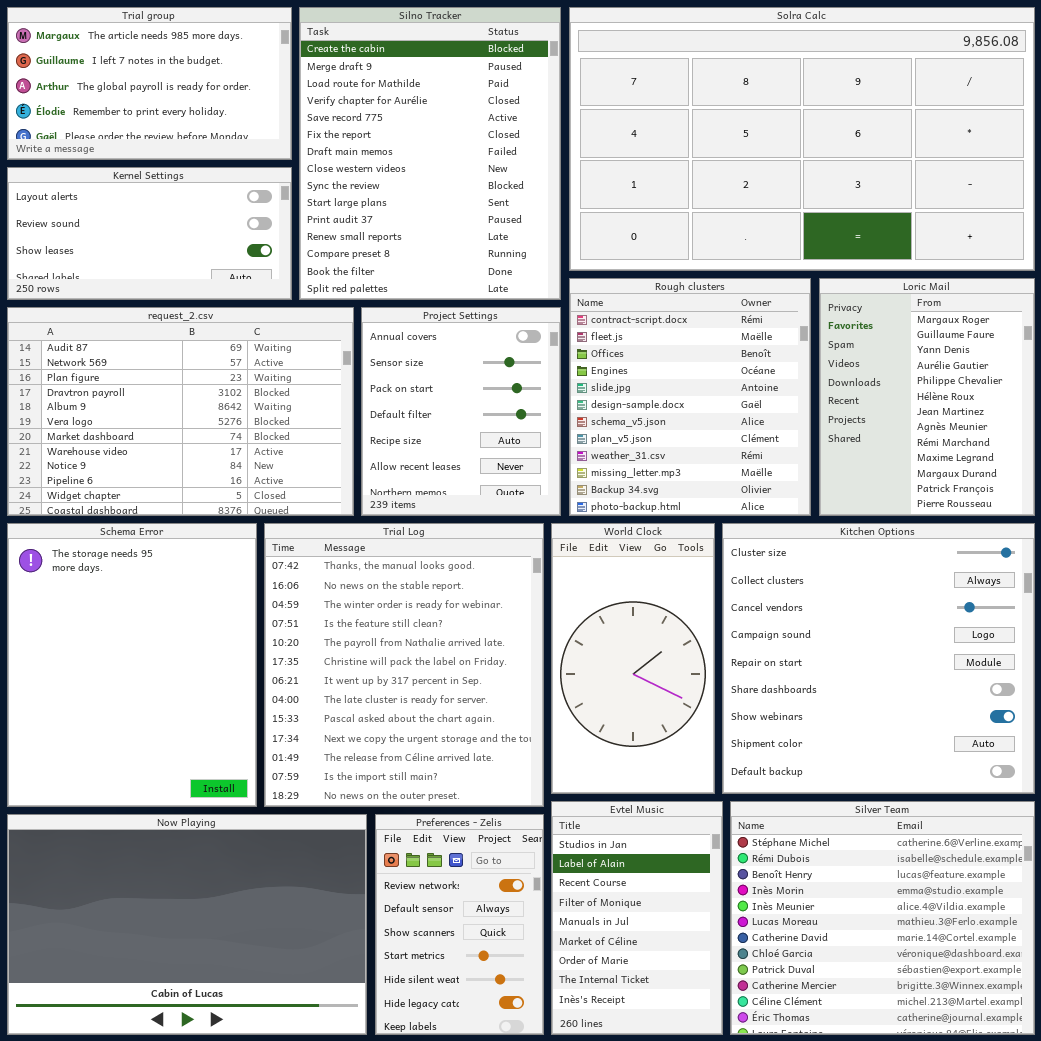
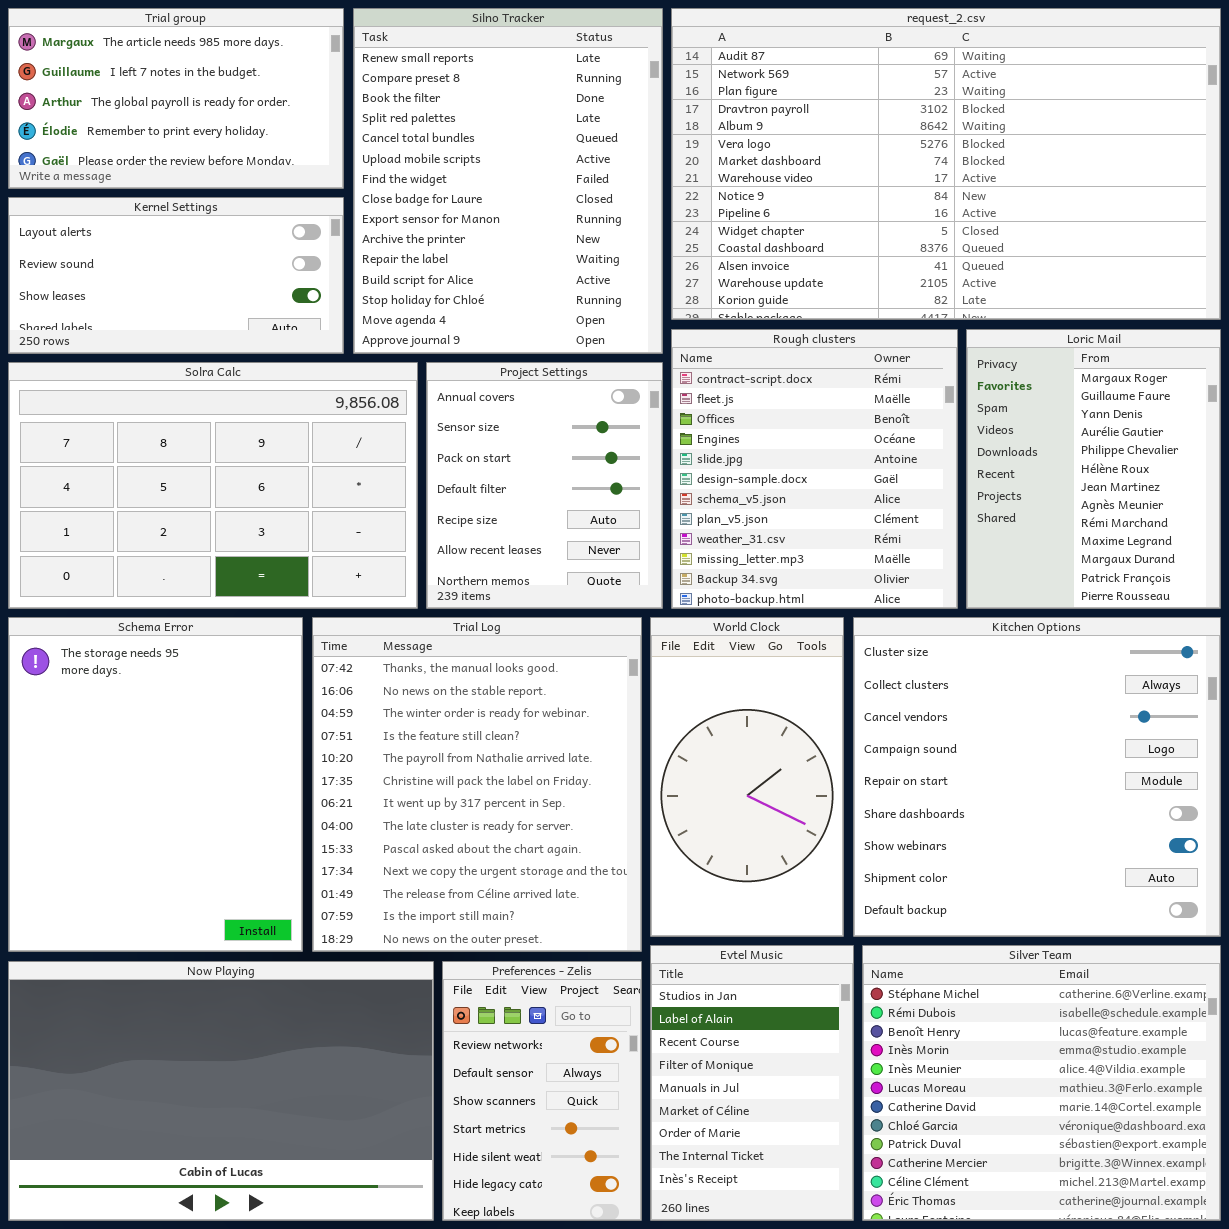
Silno Tracker: [299,7,561,300] -> [353,8,663,354], scrolled down 11 rows
Solra Calc: [569,7,1035,271] -> [8,362,418,609], moved, resized
request_2.csv: [7,307,354,516] -> [671,8,1221,320], moved, resized

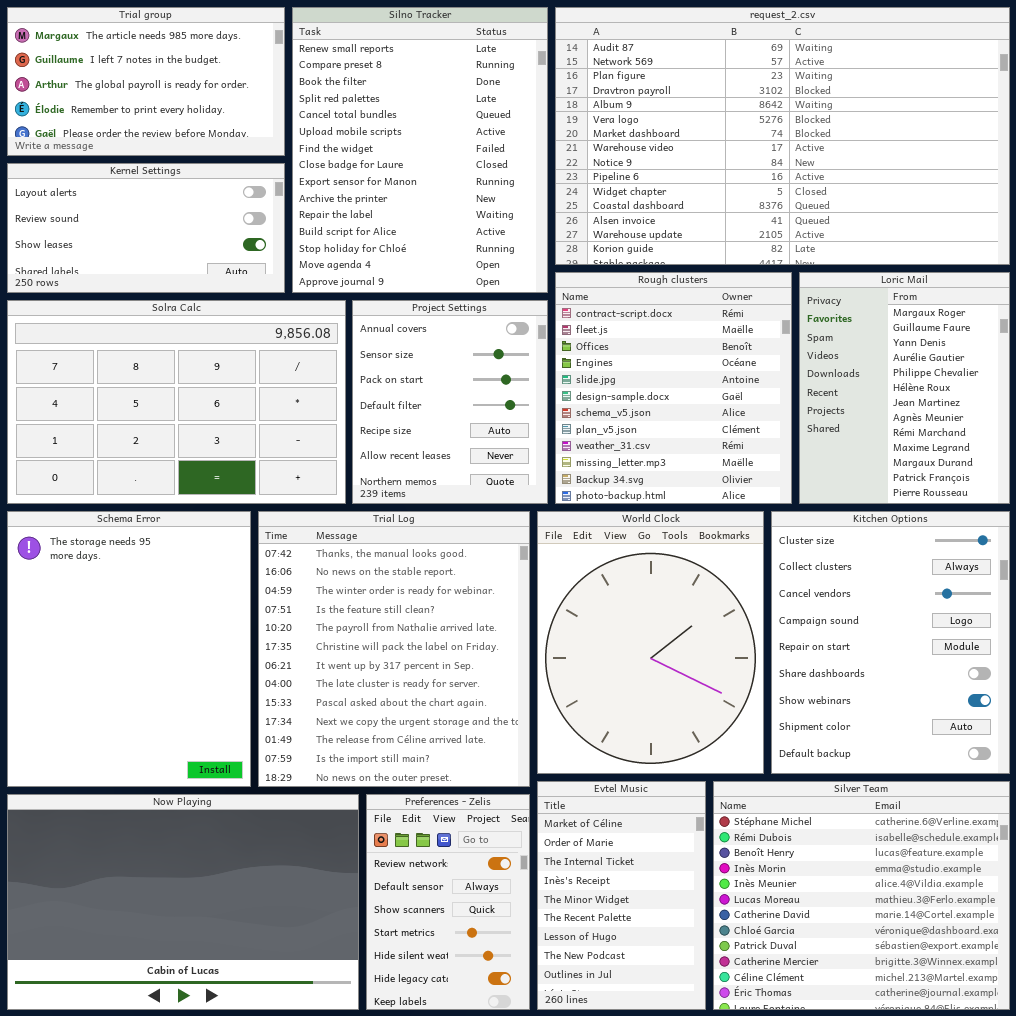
World Clock: [650,617,844,937] -> [537,511,764,774], resized
Kitchen Options: [853,617,1221,937] -> [771,511,1010,774], resized
Evtel Music: [650,945,854,1221] -> [537,781,706,1010], scrolled down 5 rows

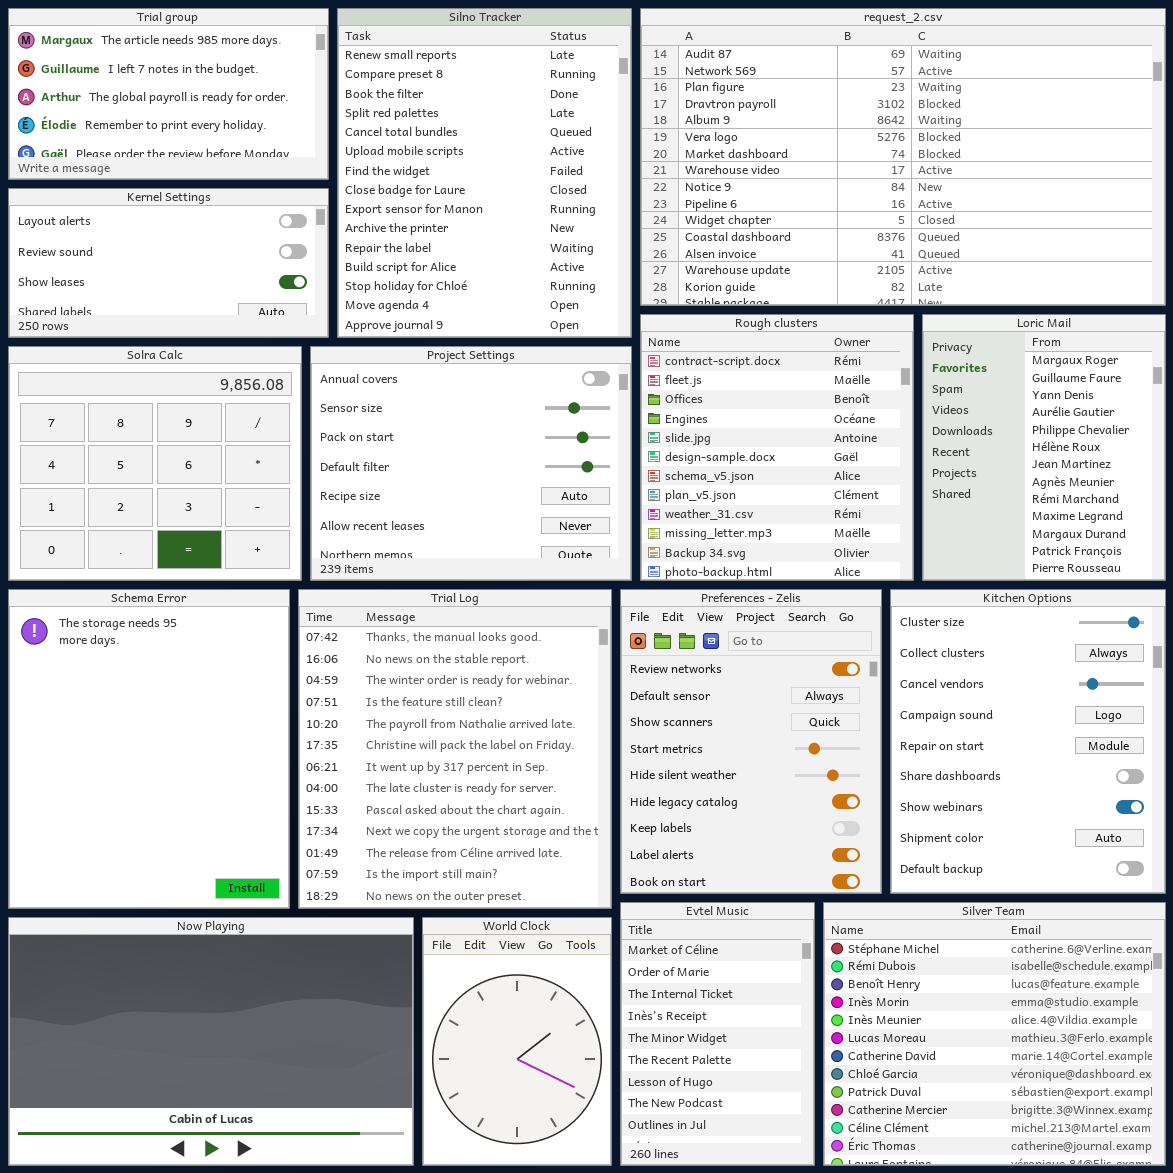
Solra Calc: [7,300,346,504] -> [8,346,302,581], resized
Project Settings: [352,300,548,504] -> [310,346,632,581], resized
World Clock: [537,511,764,774] -> [422,917,612,1166], moved, resized
Preferences - Zelis: [366,794,530,1010] -> [620,589,882,894], moved, resized

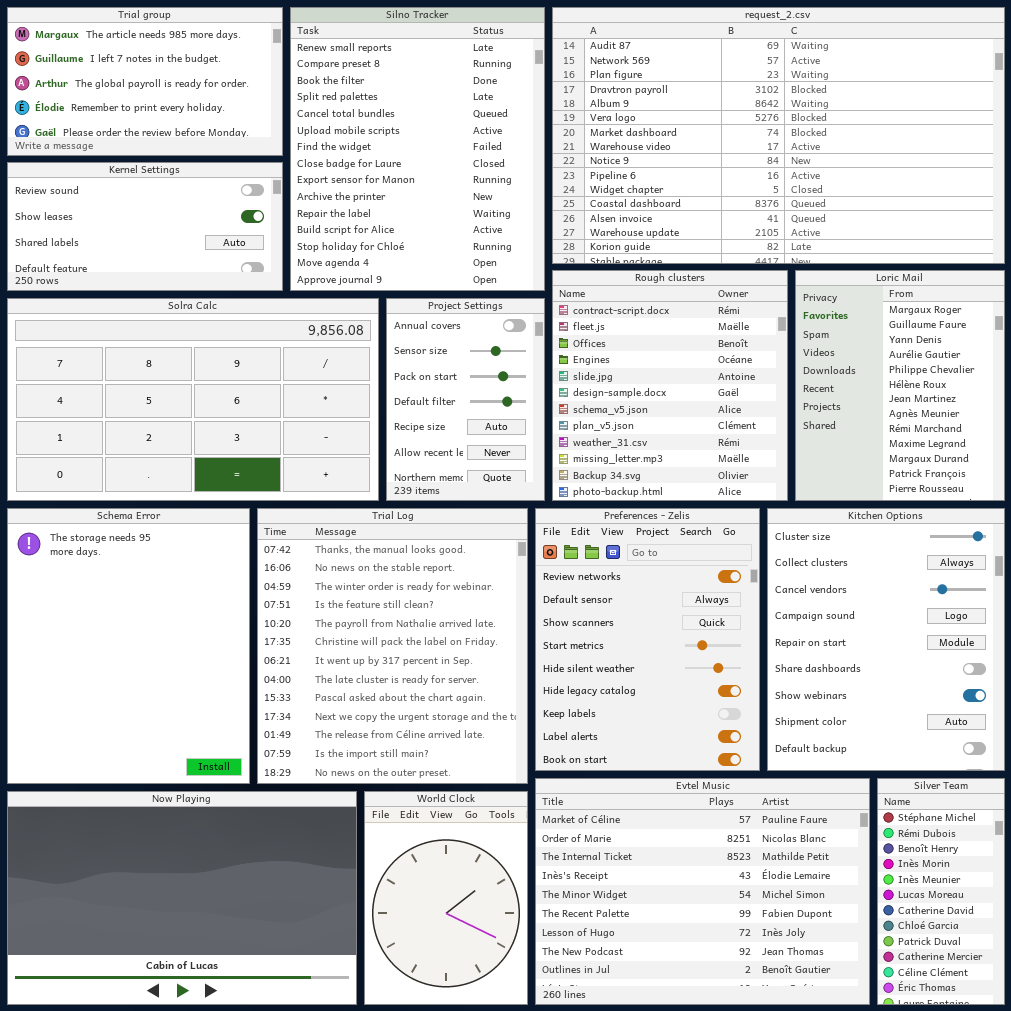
Kernel Settings: [8,188,329,338] -> [7,162,283,291], scrolled down 1 row
Solra Calc: [8,346,302,581] -> [7,298,379,501], resized
Project Settings: [310,346,632,581] -> [386,298,545,501], resized
Evtel Music: [620,902,815,1166] -> [535,778,870,1005], resized
Silver Team: [823,902,1166,1166] -> [877,778,1005,1005], resized

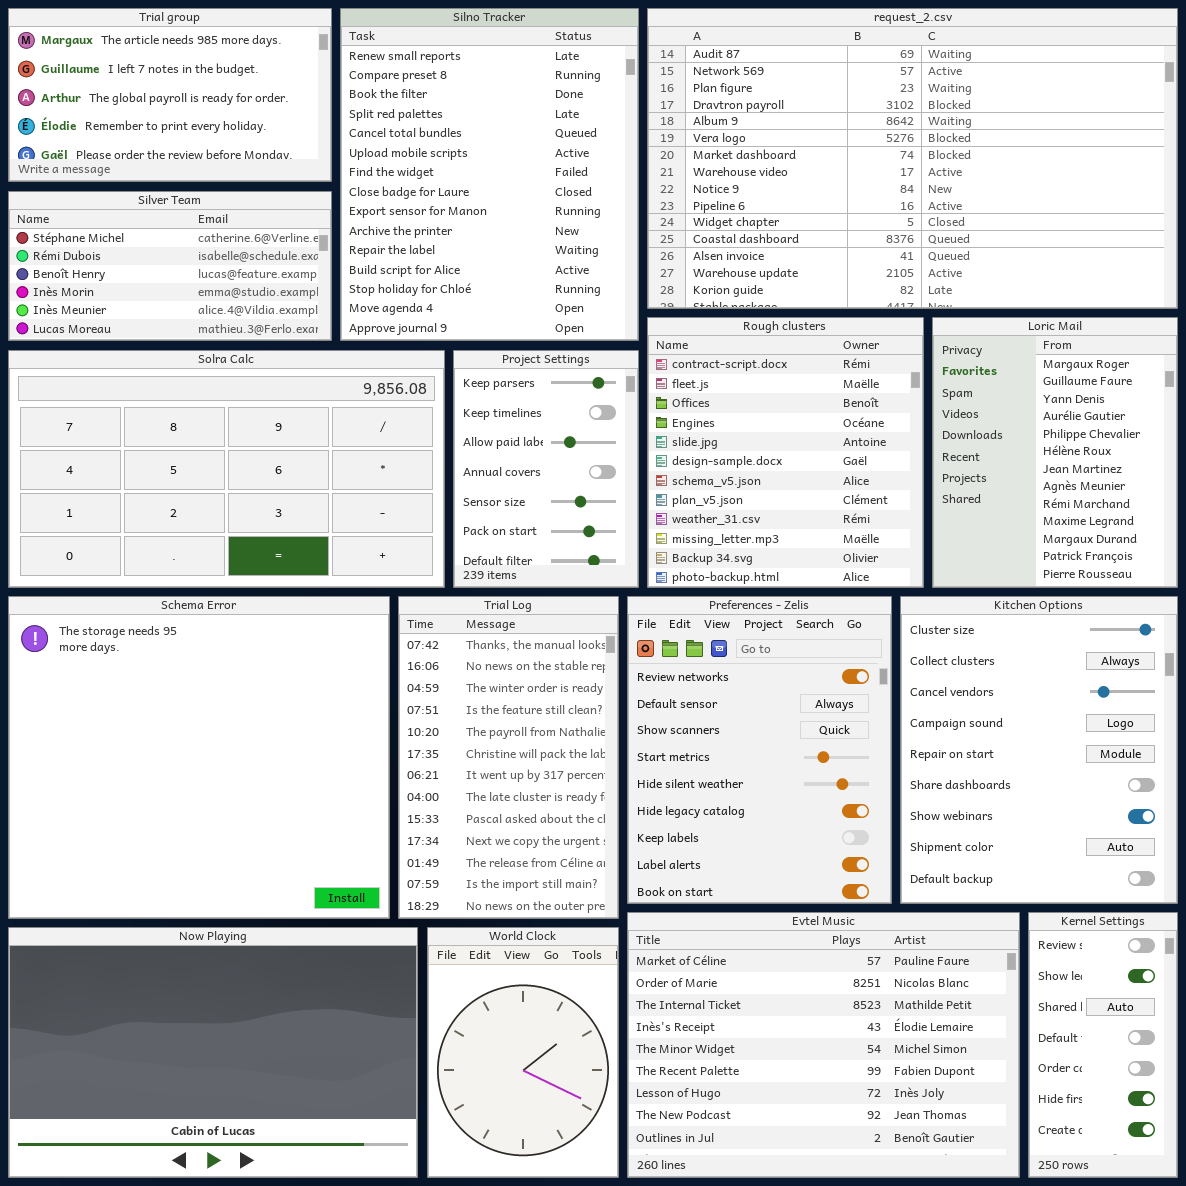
Kernel Settings: [7,162,283,291] -> [1028,912,1178,1178], moved, resized
Project Settings: [386,298,545,501] -> [453,350,639,588], scrolled up 3 rows
Schema Error: [7,508,250,784] -> [8,596,390,919], resized
Trial Log: [257,508,528,784] -> [398,596,619,919], resized
Silver Team: [877,778,1005,1005] -> [8,191,332,341], moved, resized

